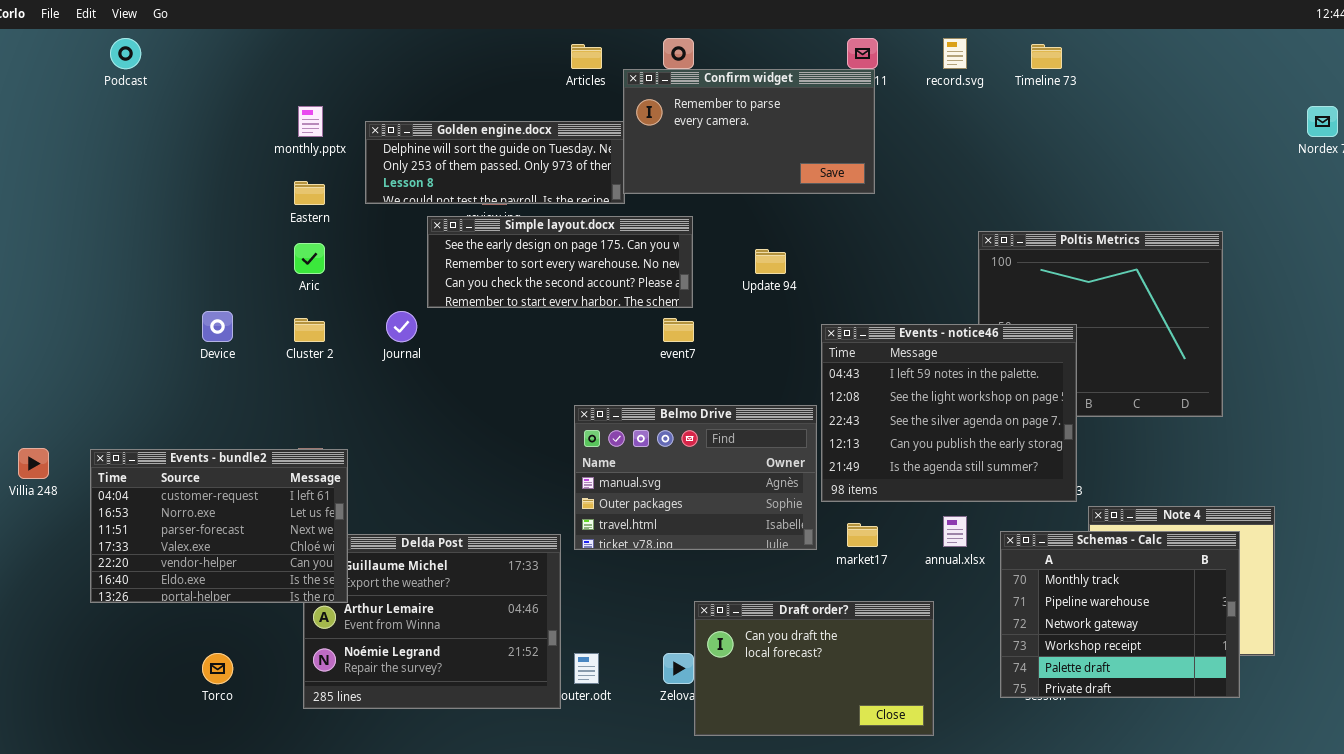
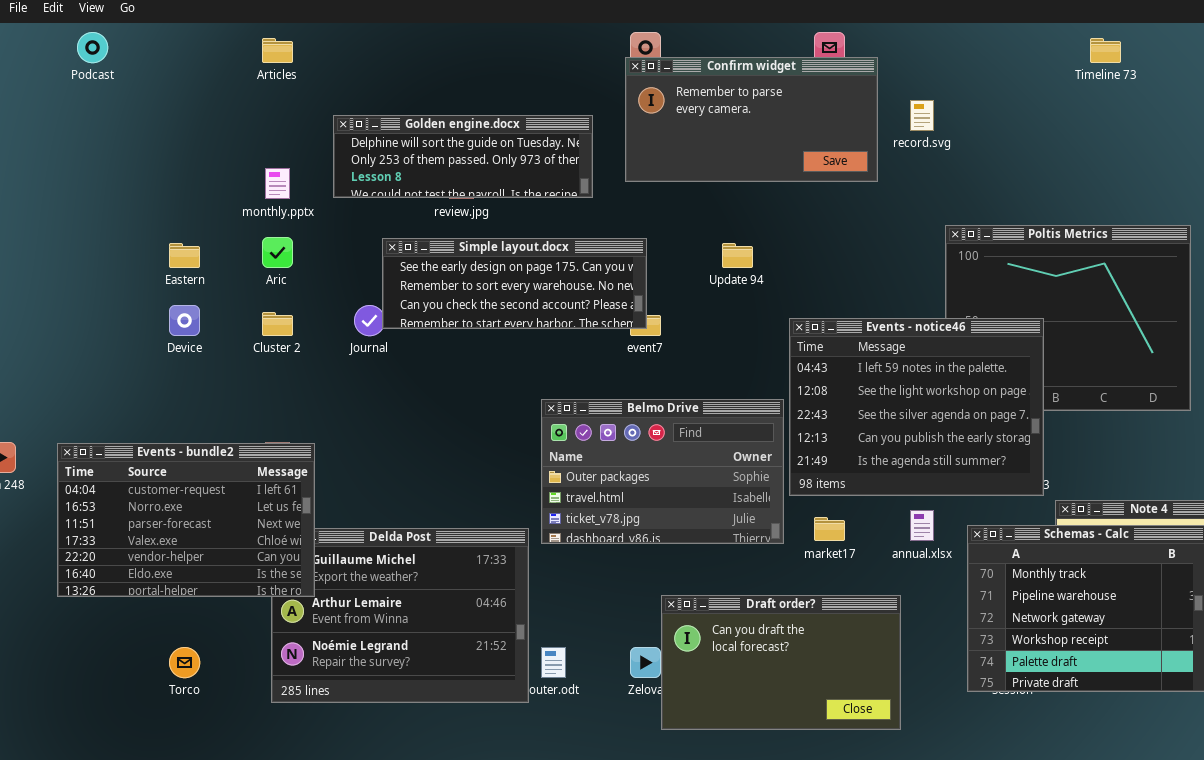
record.svg: [943,38,967,69] -> [910,100,934,131], moved
Articles: [571,44,602,69] -> [262,38,293,63], moved
Timeline 73: [1031,44,1062,69] -> [1090,38,1121,63], moved
Confirm widget: [623,69,875,194] -> [625,57,878,182], moved
monthly.pptx: [298,106,323,137] -> [265,168,290,199], moved
Eastern: [294,181,325,205] -> [169,243,200,268], moved
Simple layout.docx: [427,216,693,308] -> [382,238,647,329], moved
Belmo Drive: [574,405,817,550] -> [541,399,784,544], scrolled down 1 row

